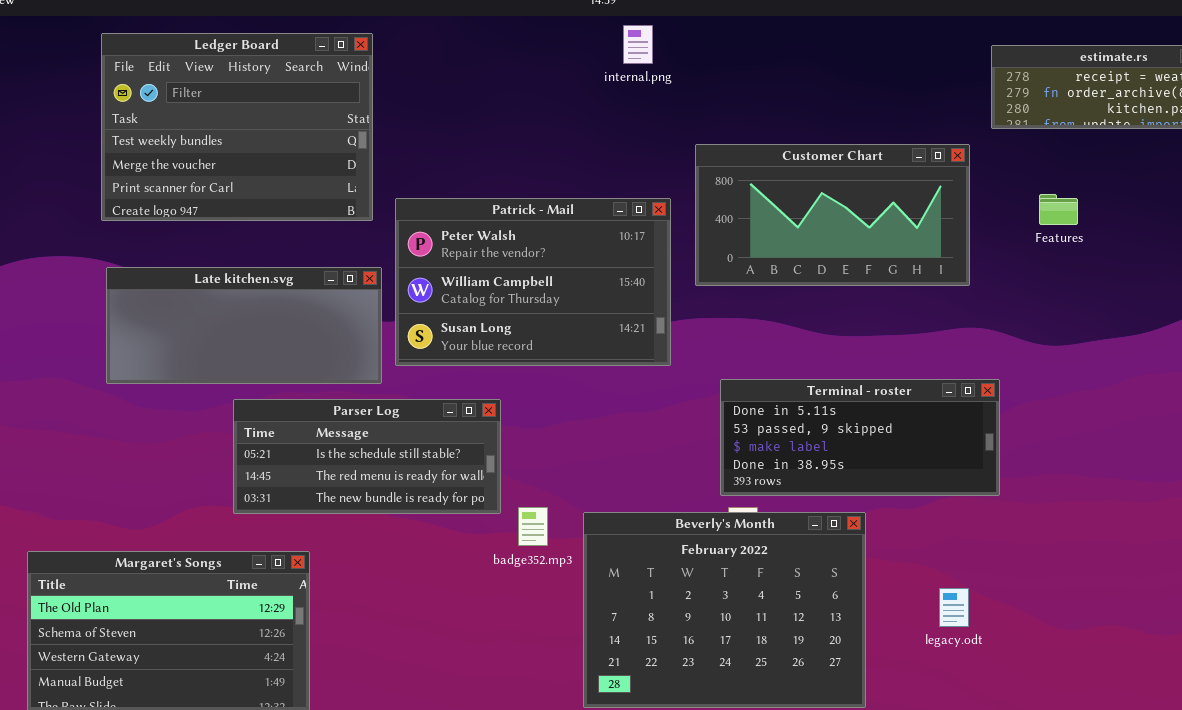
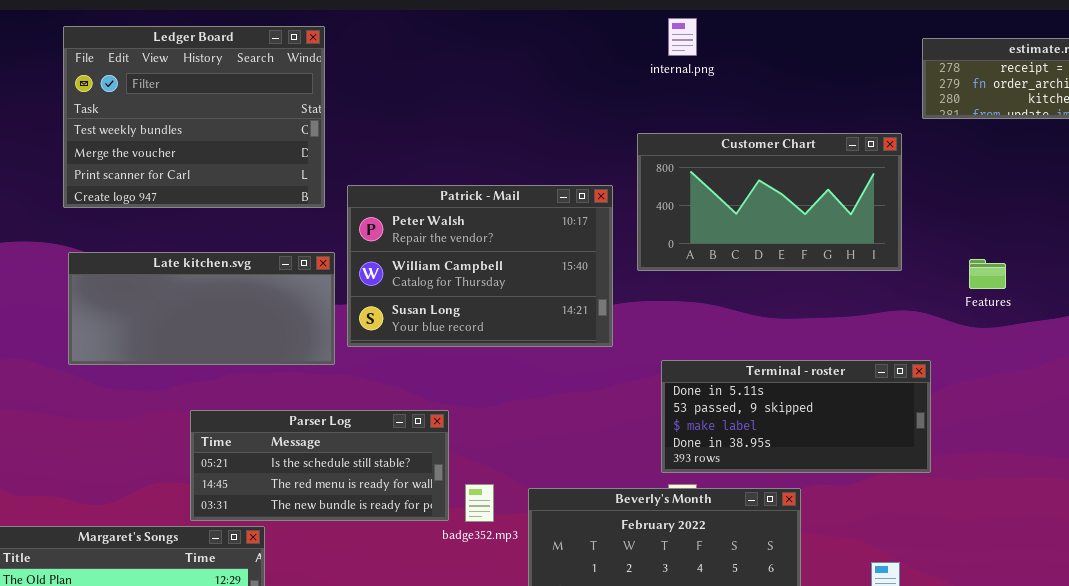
internal.png: [623,25,653,64] -> [668,18,697,56], moved
Features: [1039,194,1078,225] -> [969,259,1006,289], moved
Parser Log: [233,399,501,514] -> [190,410,449,521], moved

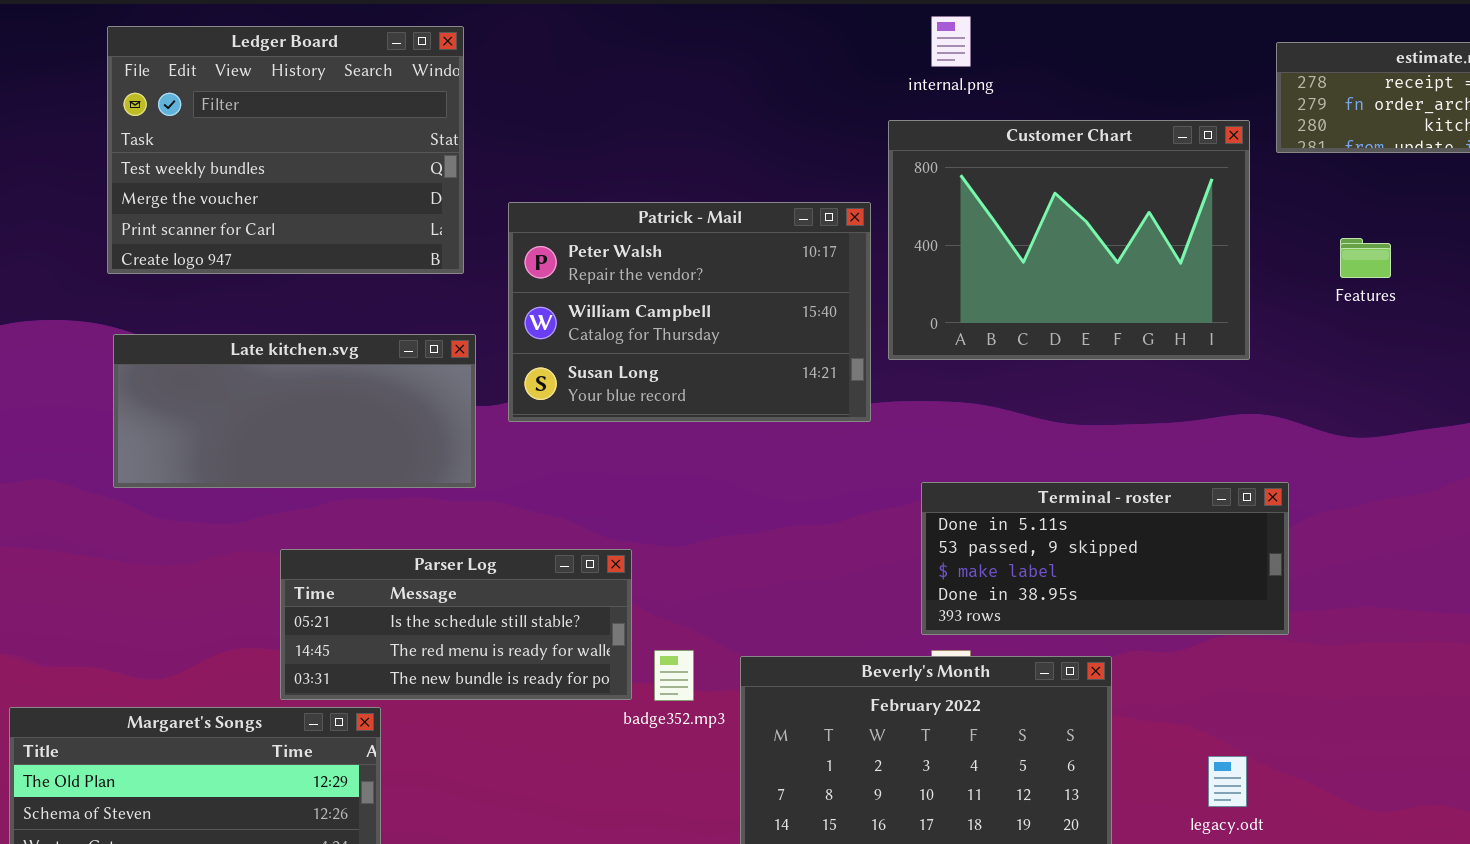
Customer Chart: [637,133,902,271] -> [888,120,1250,360], resized
Patrick - Mail: [347,185,613,347] -> [508,202,871,422], moved
Features: [969,259,1006,289] -> [1340,238,1391,278], moved

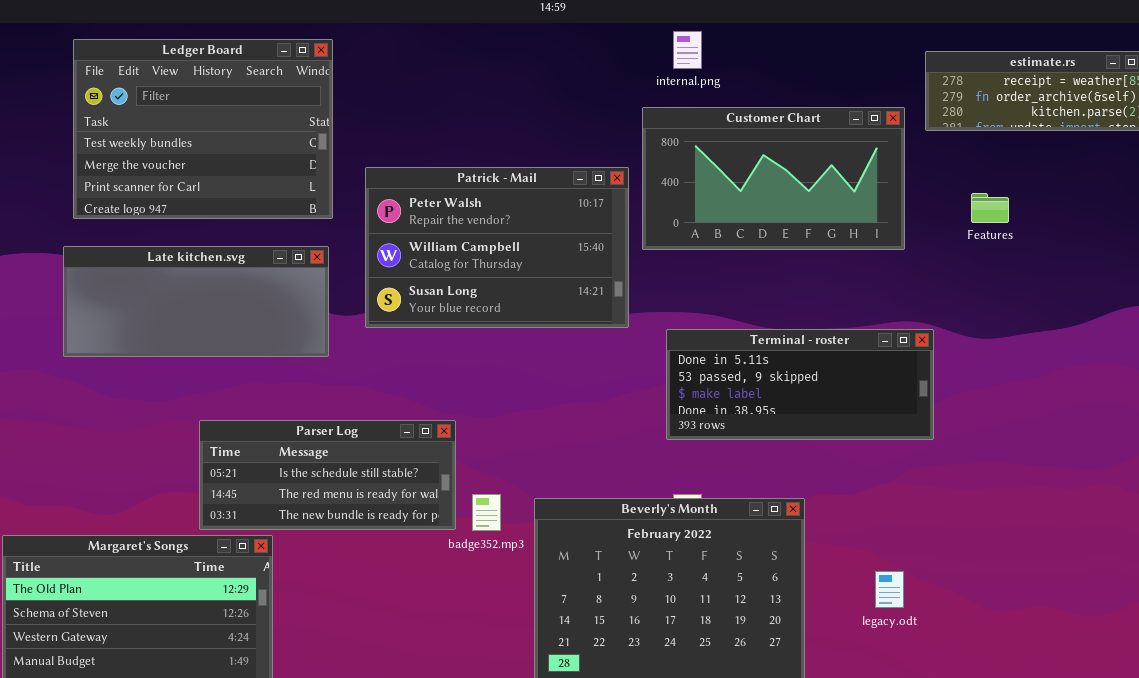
Customer Chart: [888,120,1250,360] -> [642,107,905,250], resized
Late kitchen.svg: [113,334,476,488] -> [63,246,329,357], moved
Terminal - roster: [921,482,1289,635] -> [666,329,934,440], moved

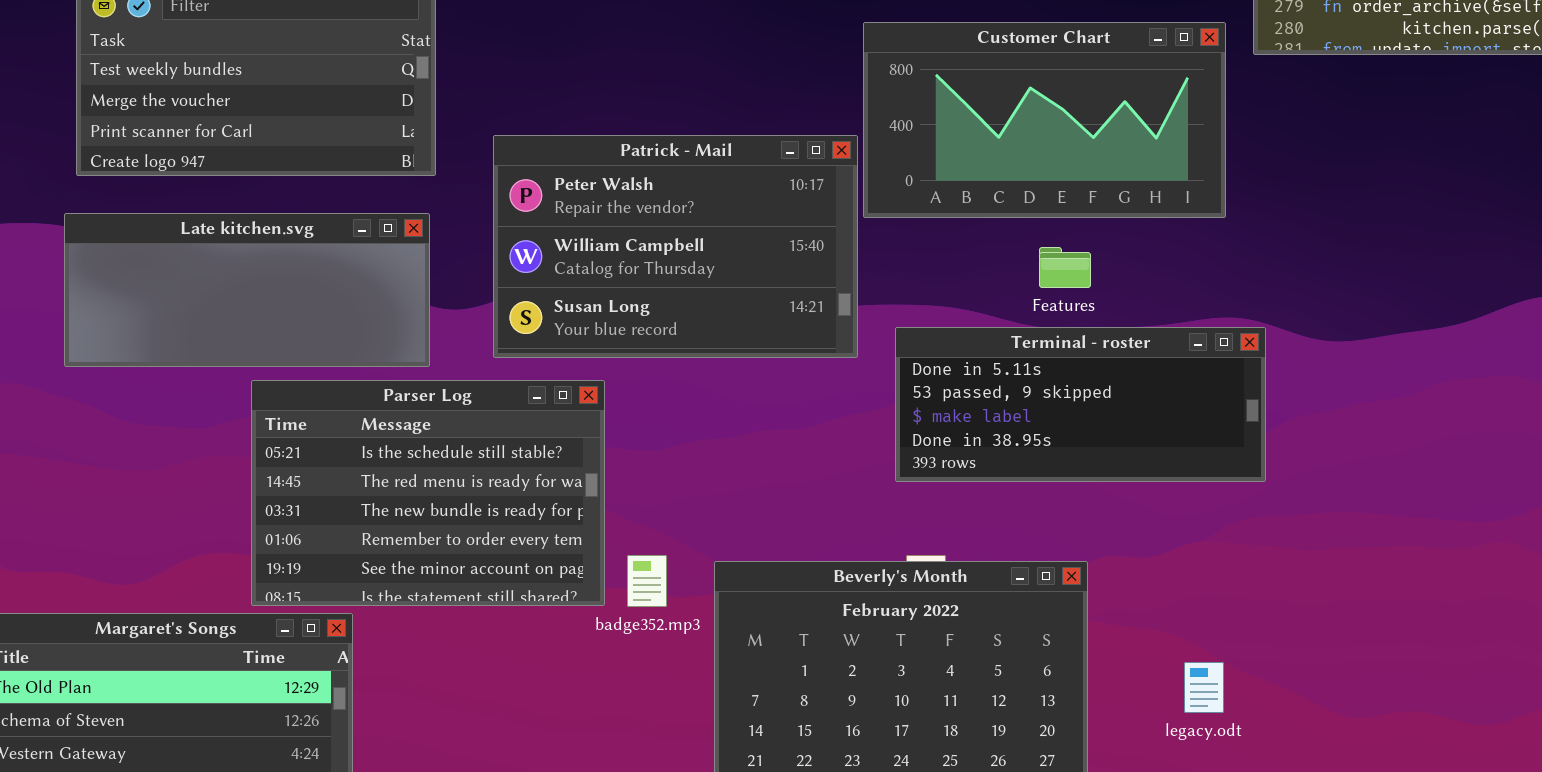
Patrick - Mail: [365,167,629,328] -> [493,135,858,358], moved
Features: [971,193,1009,223] -> [1039,247,1091,288], moved
Parser Log: [199,420,456,530] -> [251,380,605,606], resized

